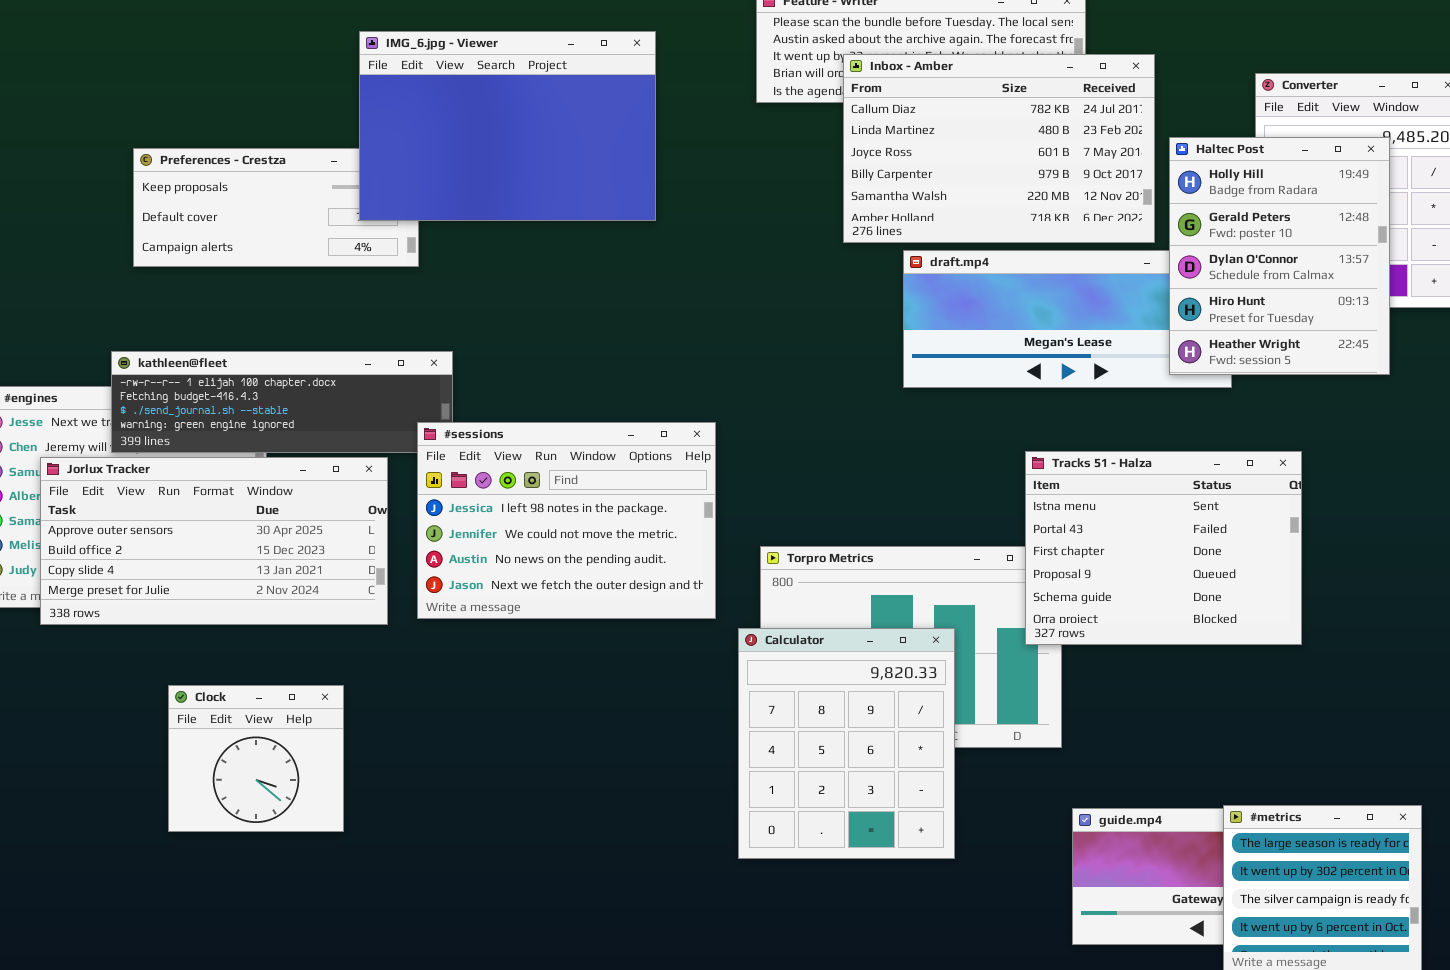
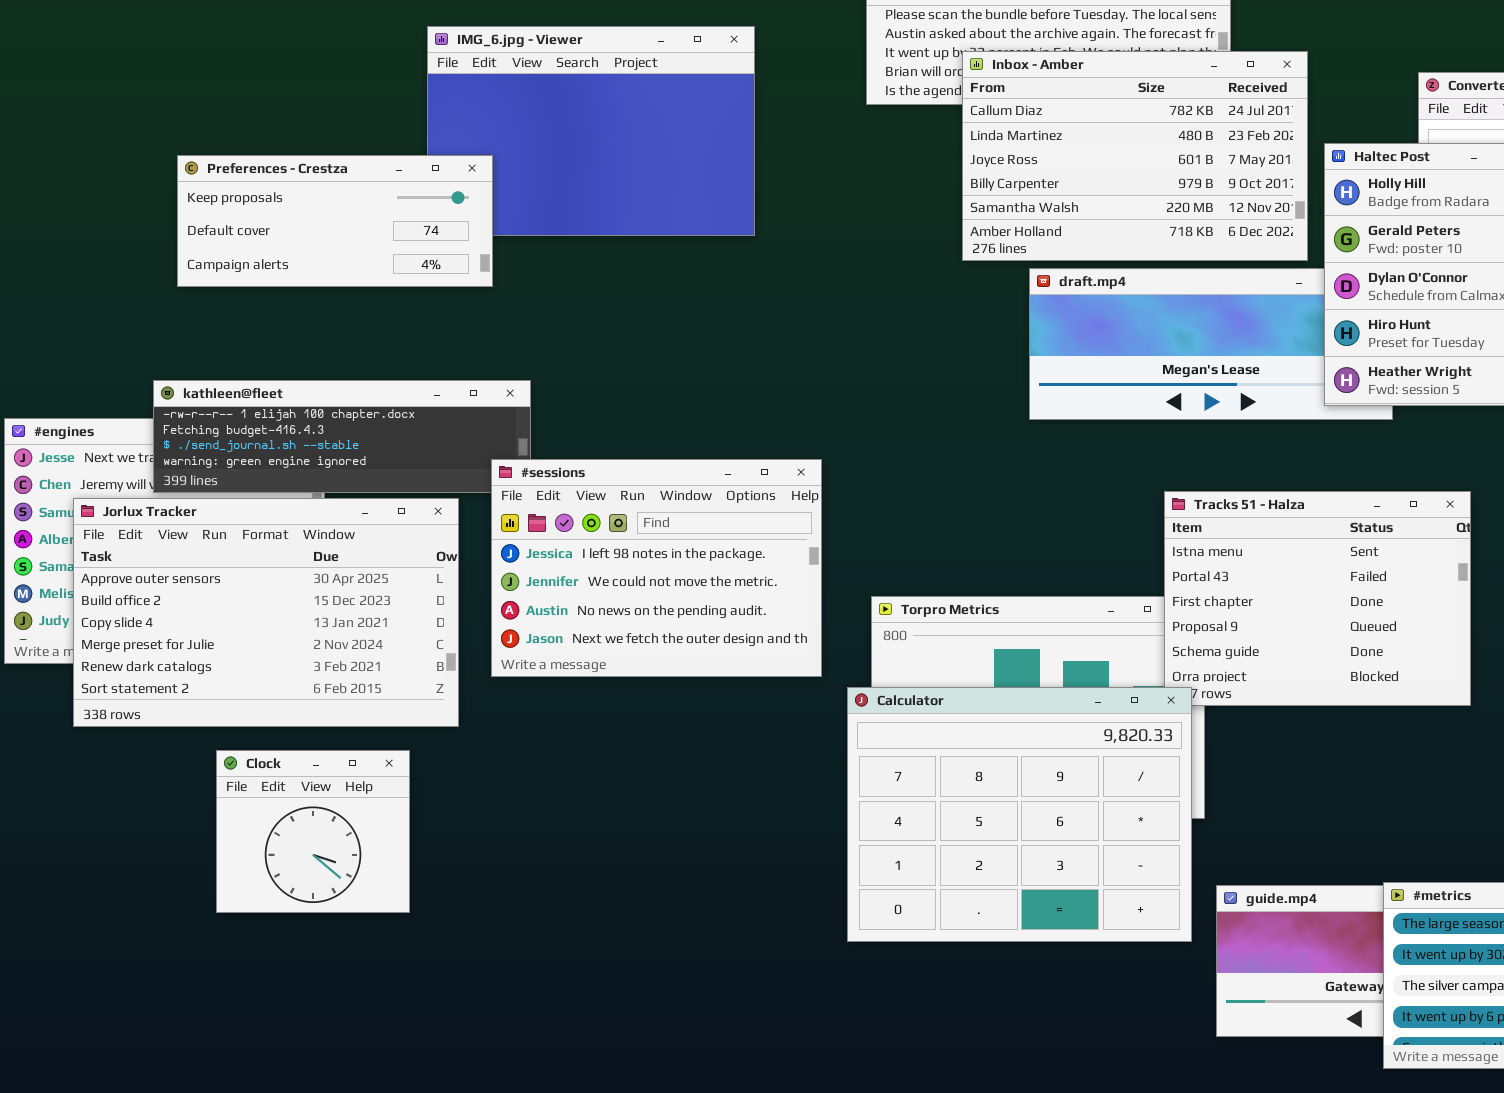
Preferences - Crestza: [133,148,419,267] -> [177,155,493,287], raised
Jorlux Tracker: [40,457,388,625] -> [73,498,459,727], resized
Calculator: [738,628,955,859] -> [847,687,1192,942], resized

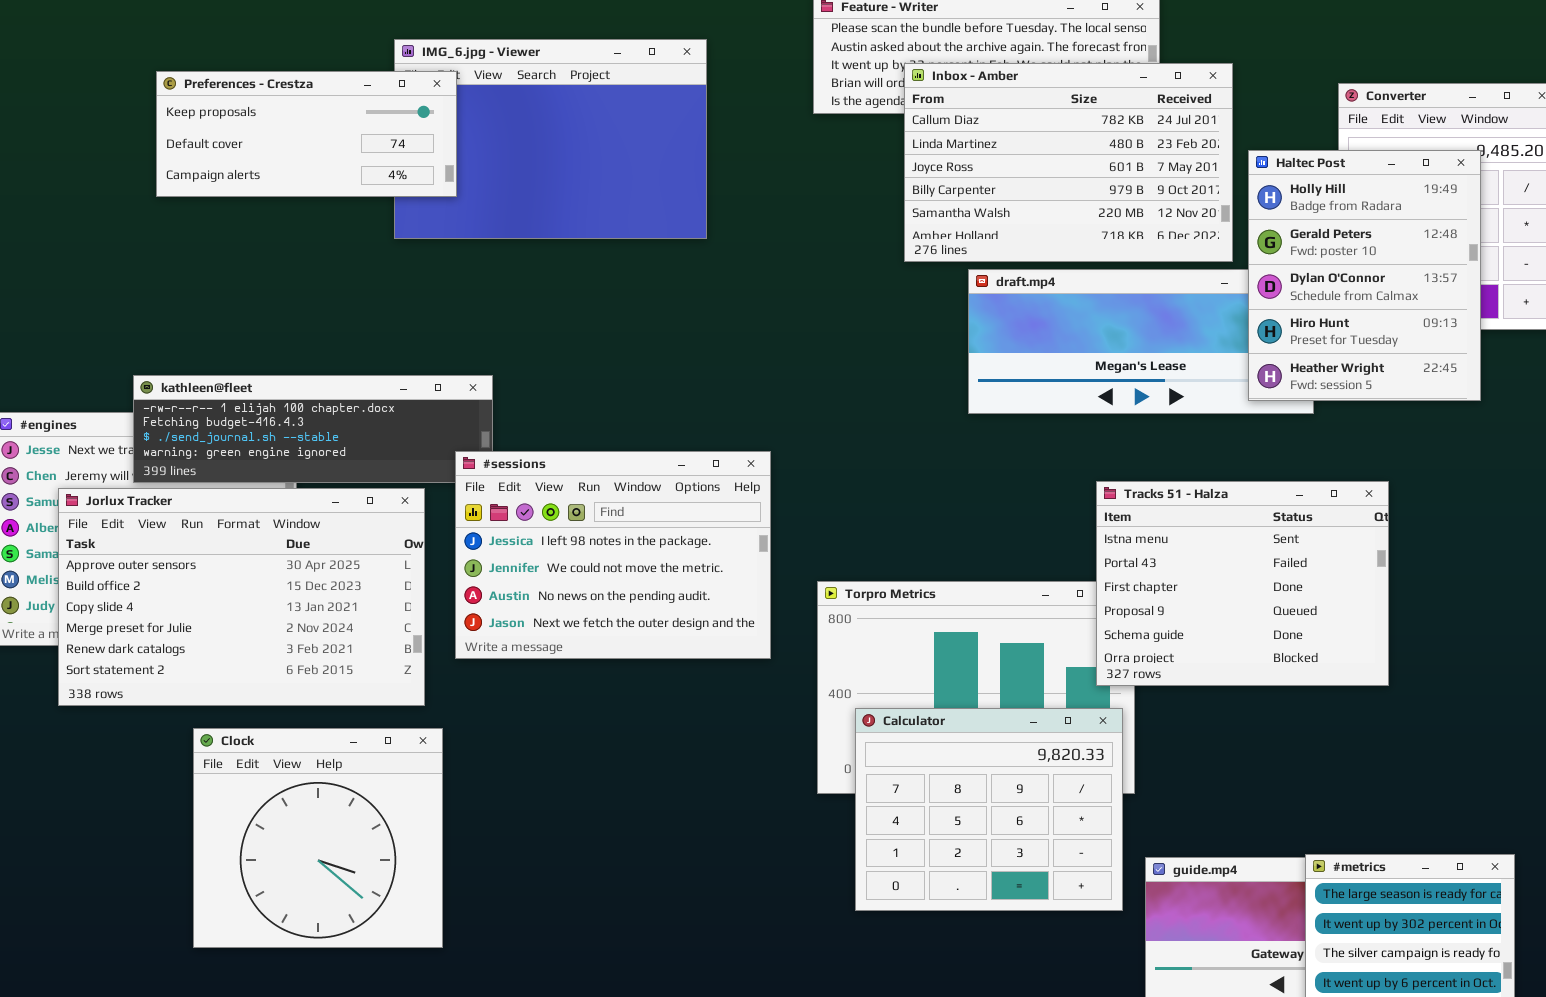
Preferences - Crestza: [177,155,493,287] -> [156,71,457,197], moved
Calculator: [847,687,1192,942] -> [855,708,1123,911], resized
Clock: [216,750,410,913] -> [193,728,443,948], resized

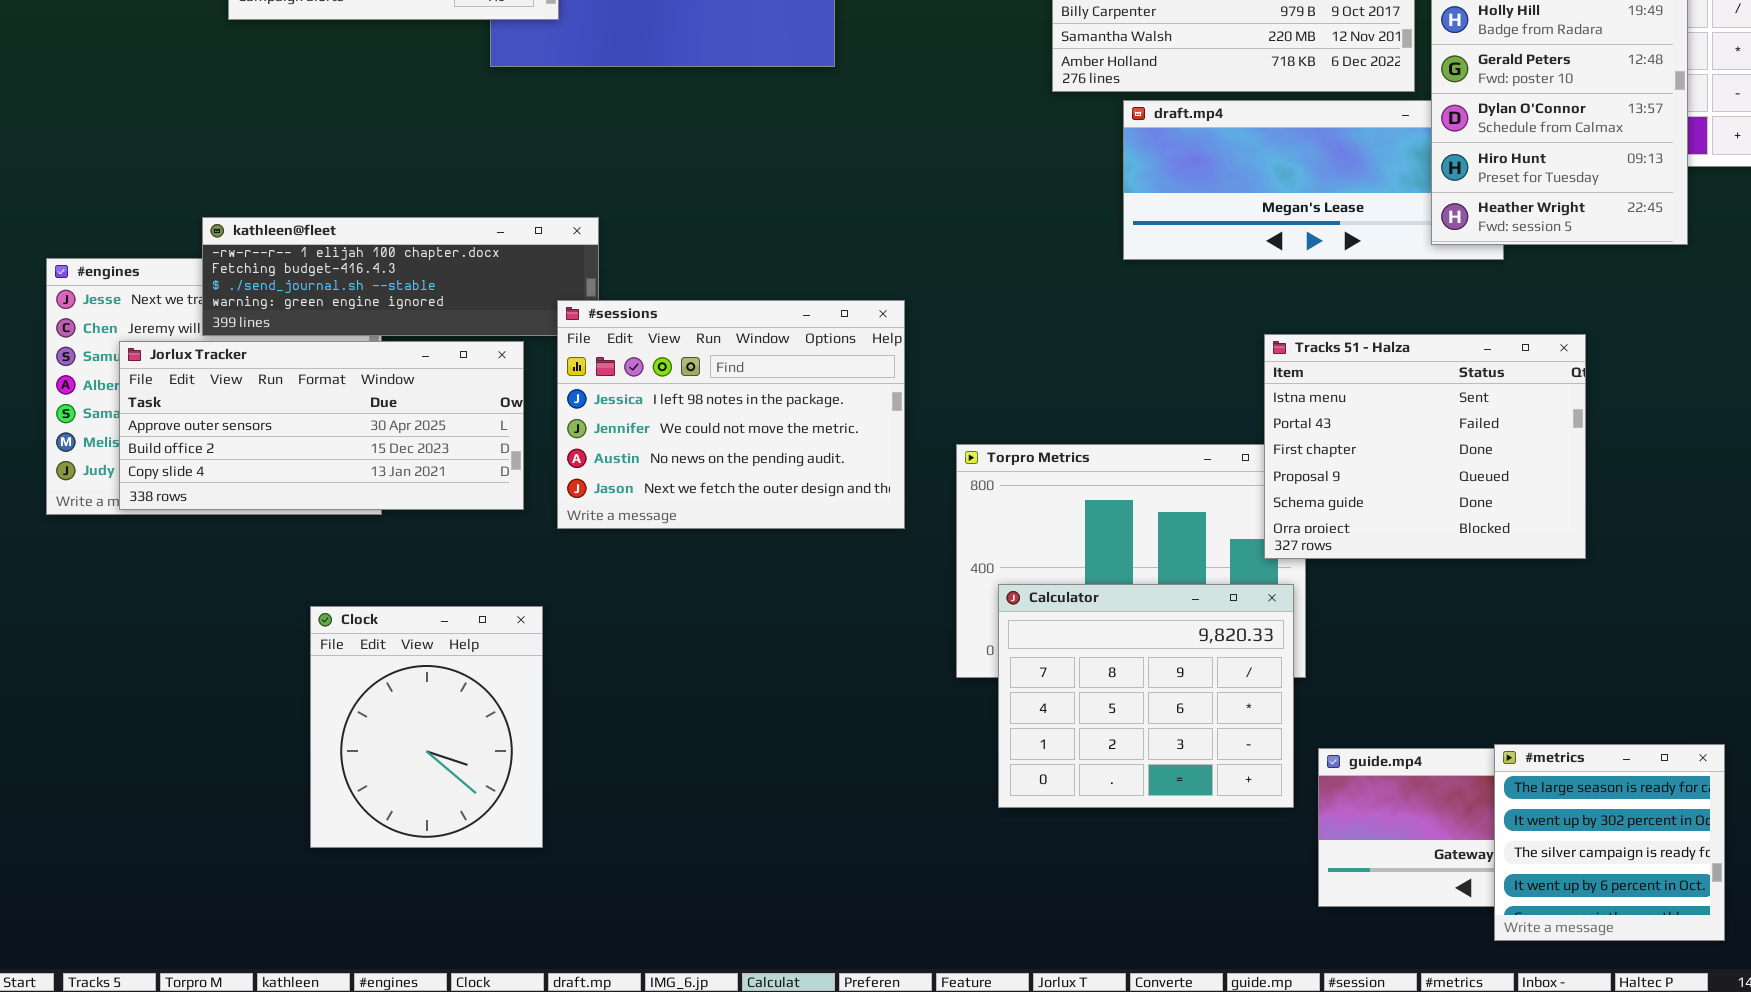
Jorlux Tracker: [58,488,425,706] -> [119,341,524,510], resized
Clock: [193,728,443,948] -> [310,606,543,848], resized

